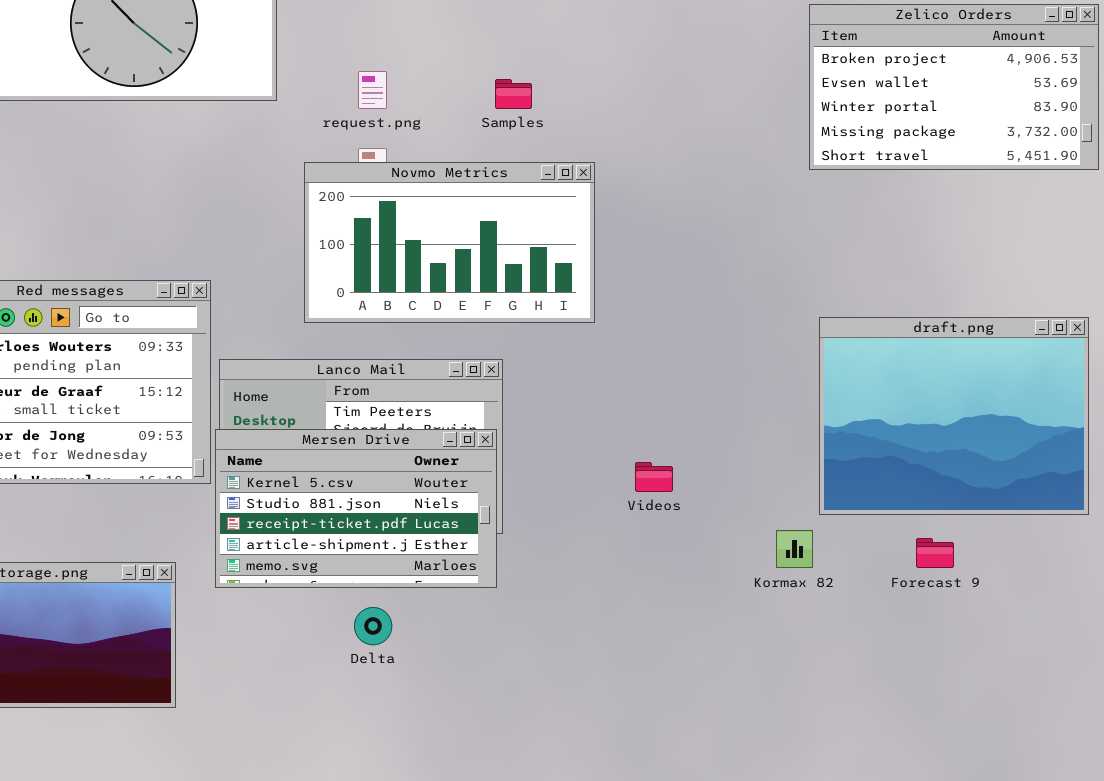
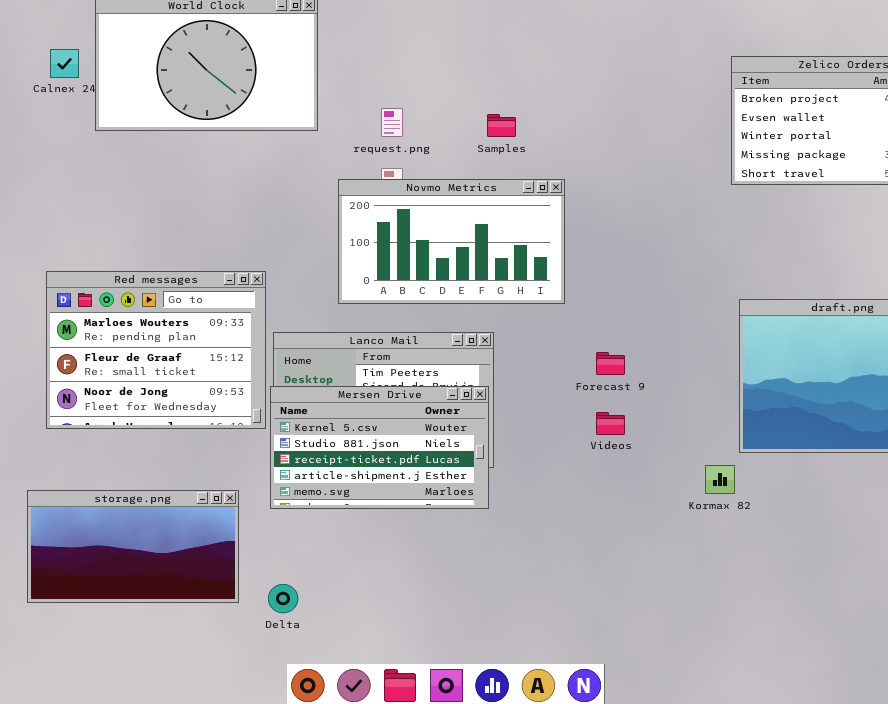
Forecast 9: [916,538,954,568] -> [596,352,625,375], moved
Delta: [354,607,392,645] -> [268,584,298,613], moved

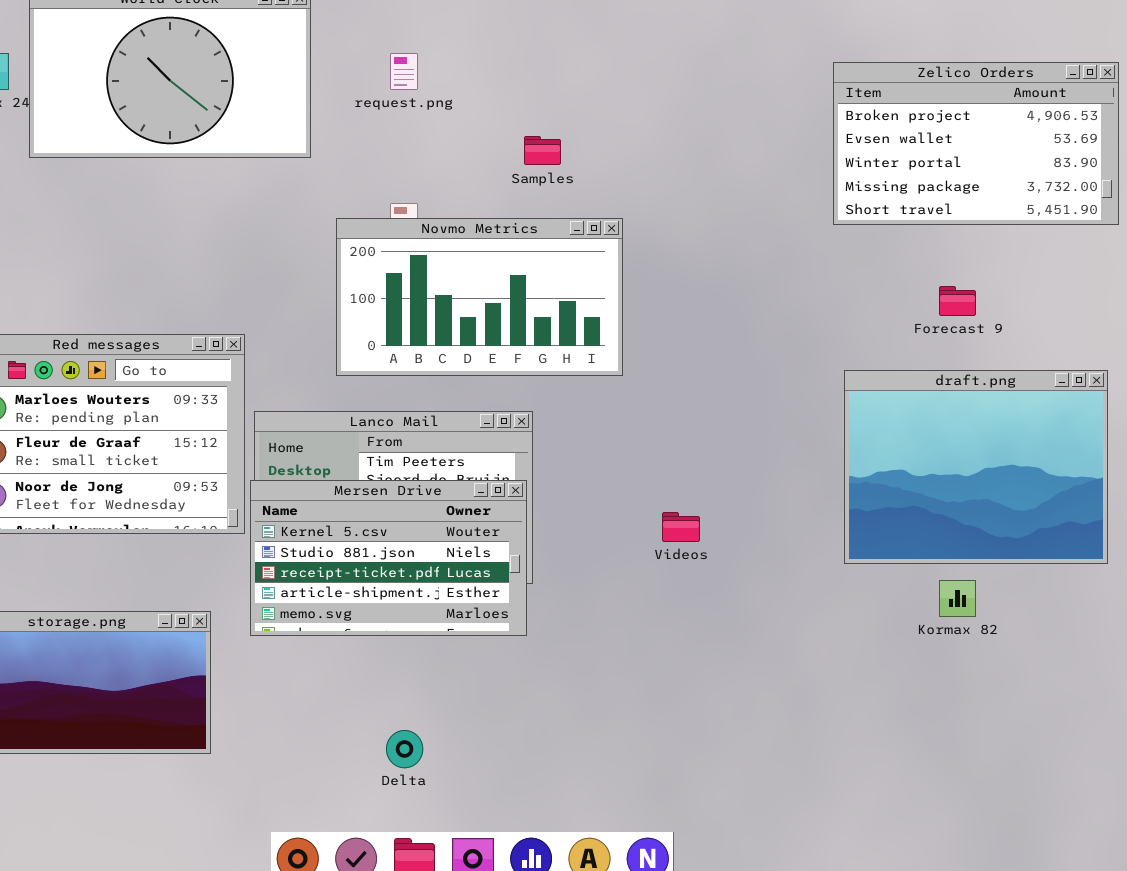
request.png: [381,108,403,137] -> [390,53,418,90], moved
Forecast 9: [596,352,625,375] -> [939,286,976,316], moved
Kormax 82: [705,465,735,494] -> [939,580,976,617], moved
Delta: [268,584,298,613] -> [386,730,423,768], moved

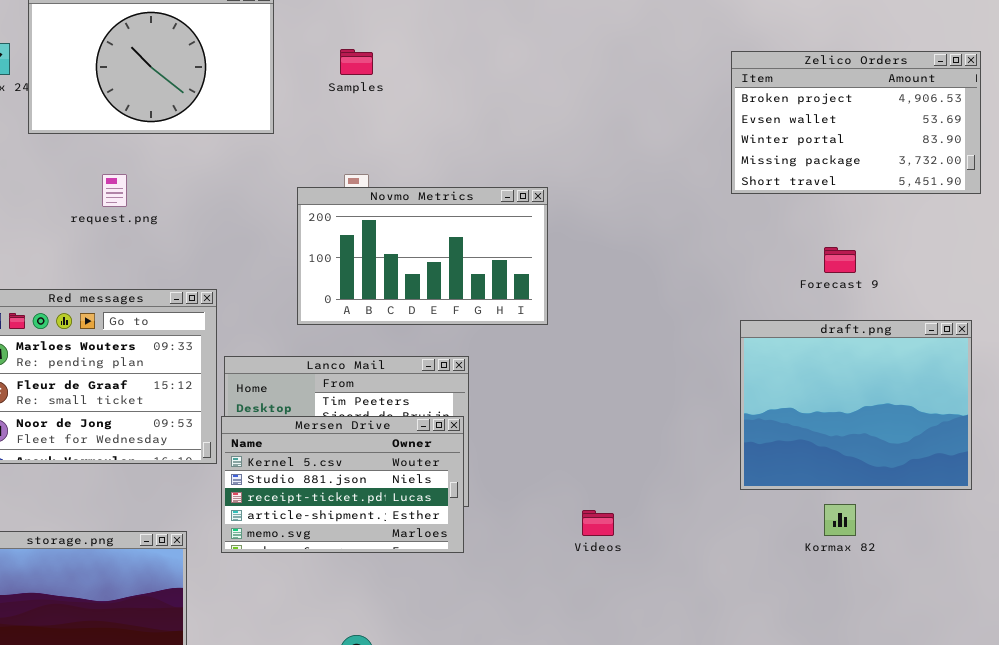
request.png: [390,53,418,90] -> [102,174,127,207], moved
Samples: [524,136,561,165] -> [340,49,373,75], moved
Videos: [662,512,700,542] -> [582,510,614,536], moved

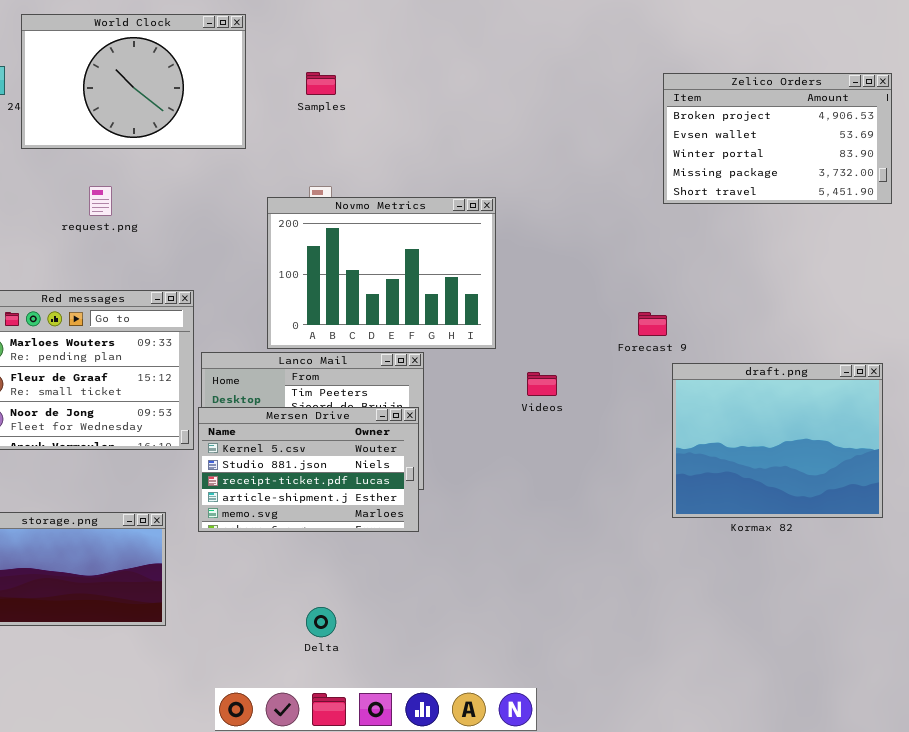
Novmo Metrics: [297,187,548,325] -> [267,197,496,349], resized
Forecast 9: [824,247,856,273] -> [638,312,667,336], moved
draft.png: [740,320,972,490] -> [672,363,883,518], moved
Videos: [582,510,614,536] -> [527,372,557,396], moved

